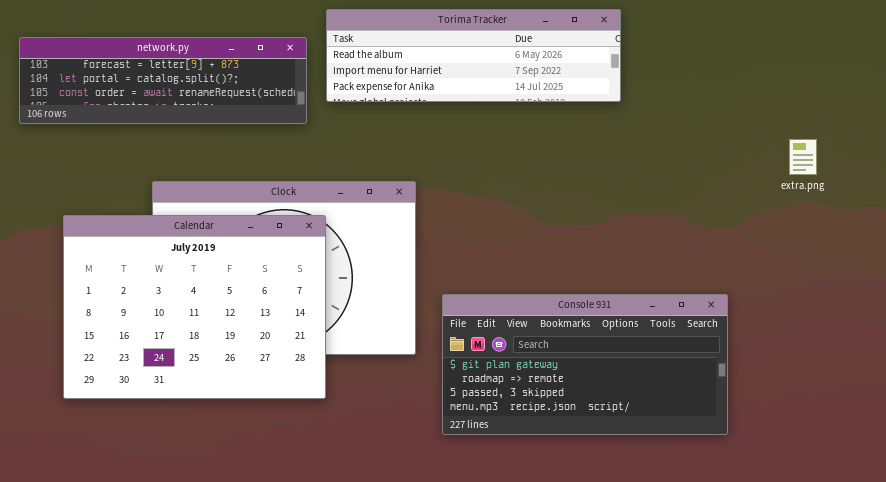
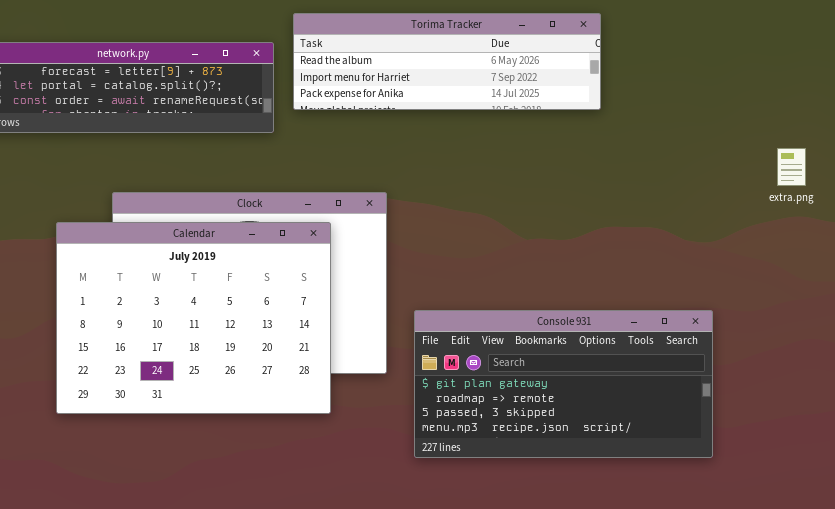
Calendar: [63,215,326,399] -> [56,222,331,414], moved

